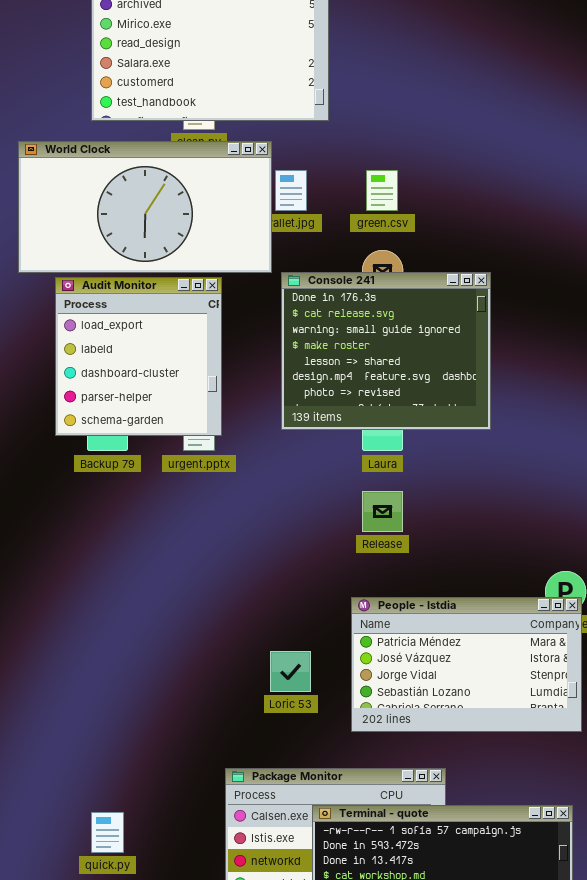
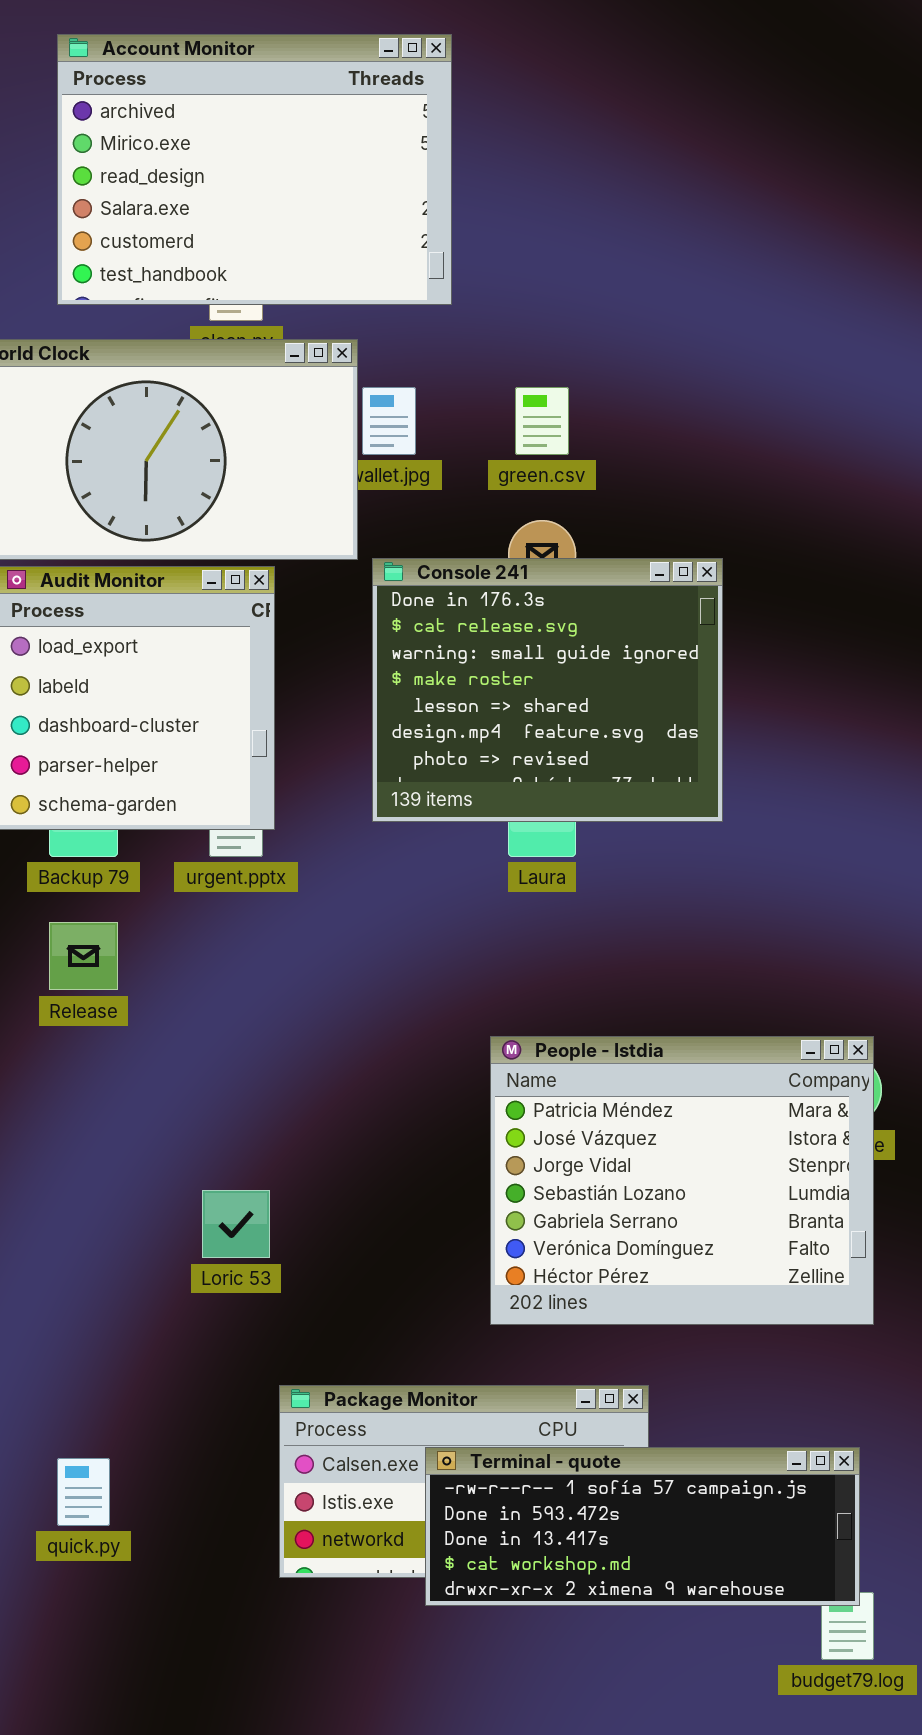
Release: [362,491,403,532] -> [49,922,118,990], moved
People - Istdia: [351,597,582,732] -> [490,1036,874,1325], resized
Loric 53: [270,651,311,692] -> [202,1190,270,1258], moved

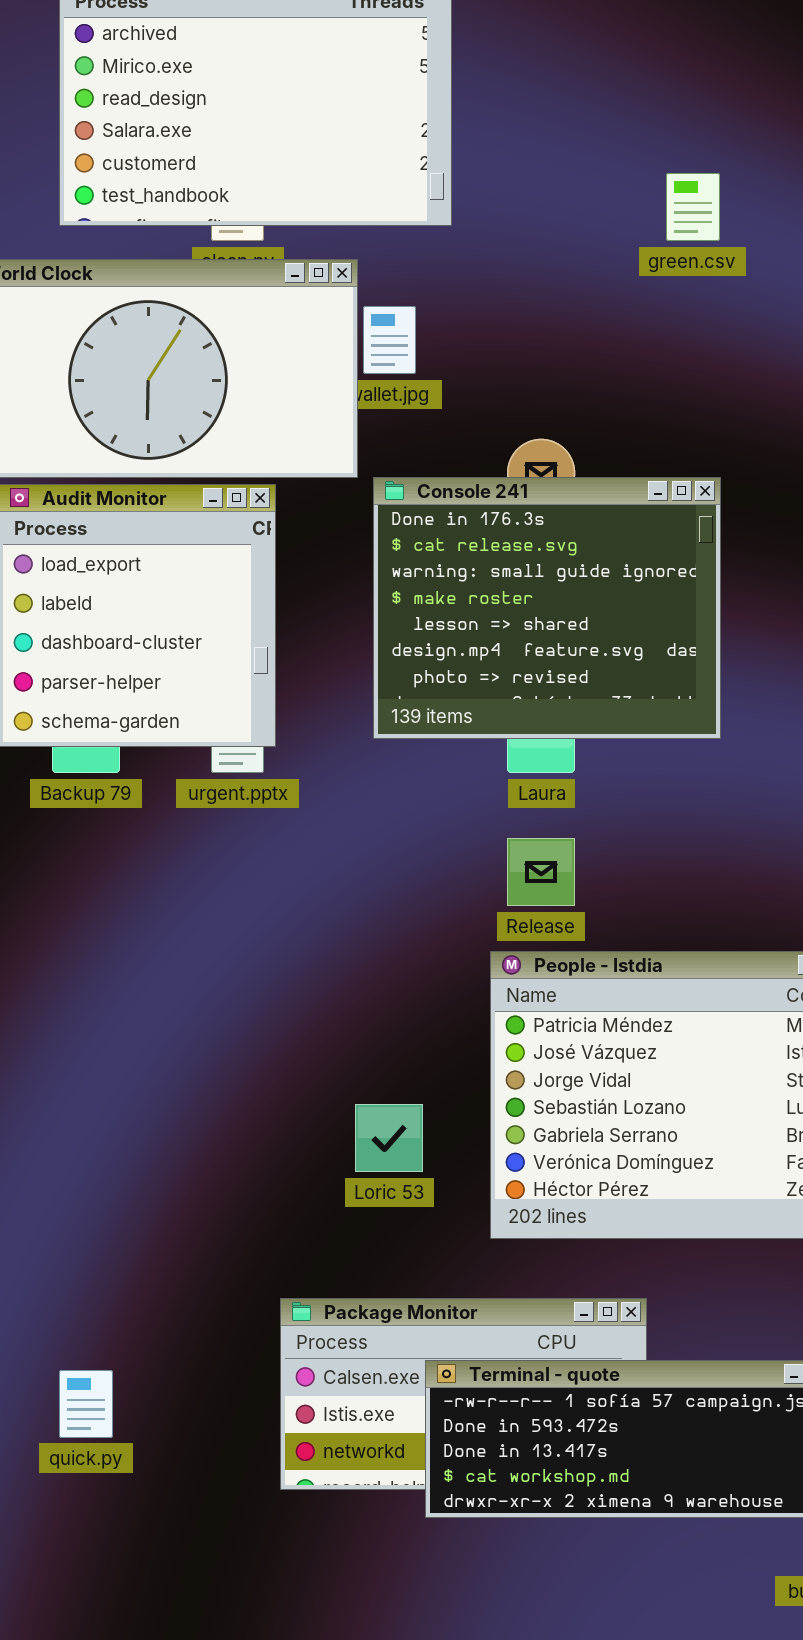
green.csv: [515,387,569,455] -> [666,173,720,241], moved
Release: [49,922,118,990] -> [507,838,575,906], moved
Loric 53: [202,1190,270,1258] -> [355,1104,423,1172], moved

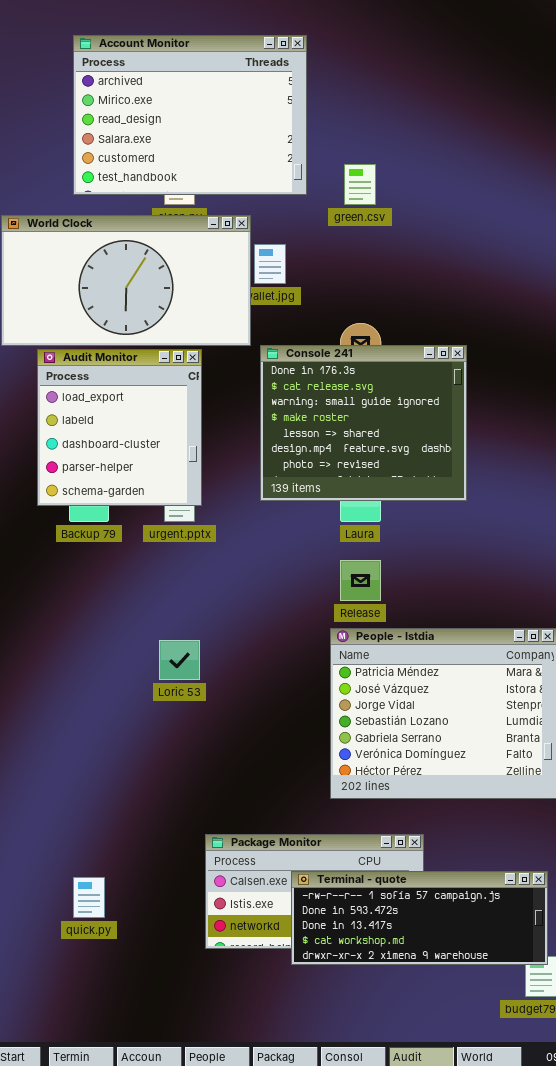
green.csv: [666,173,720,241] -> [344,164,376,205], moved
Loric 53: [355,1104,423,1172] -> [159,640,200,680], moved

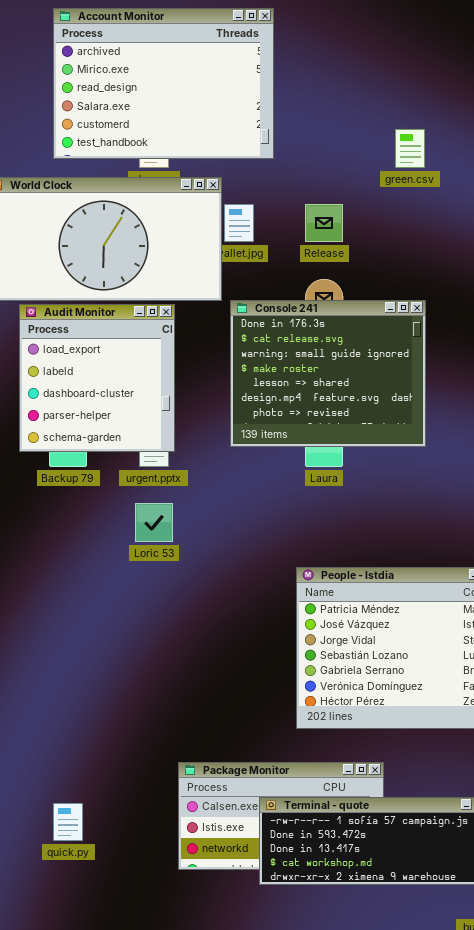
green.csv: [344,164,376,205] -> [395,129,425,168], moved
Release: [340,560,381,601] -> [305,204,343,242], moved
Loric 53: [159,640,200,680] -> [135,503,173,542], moved

